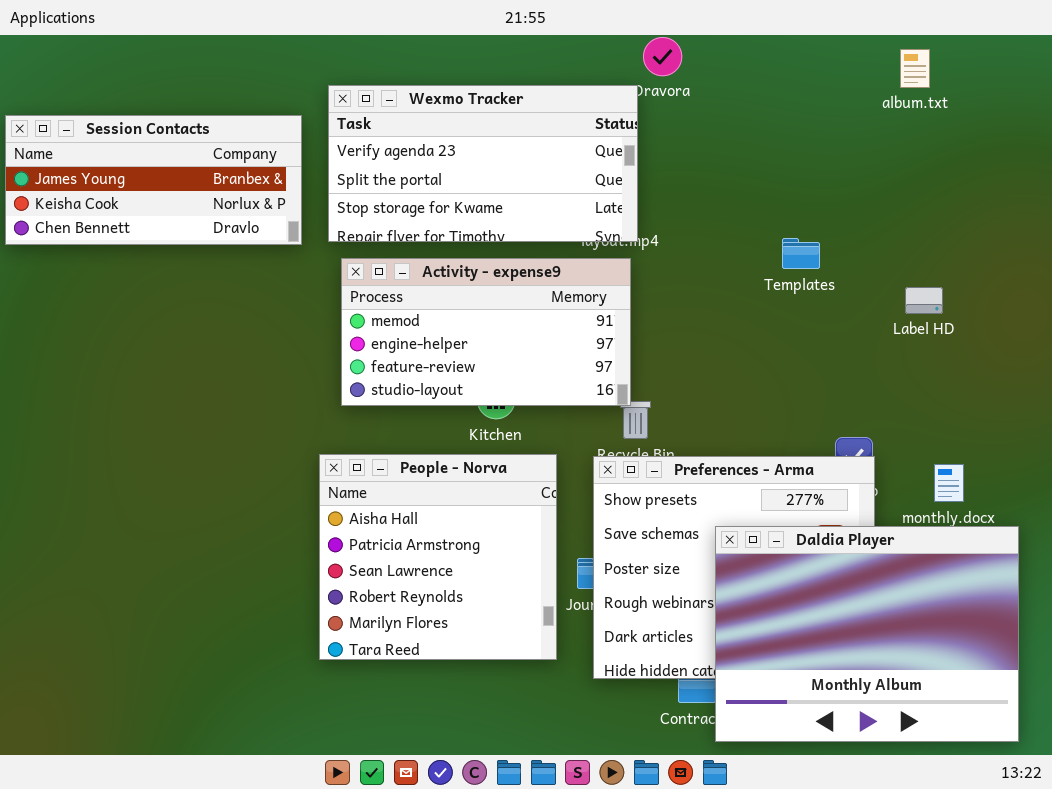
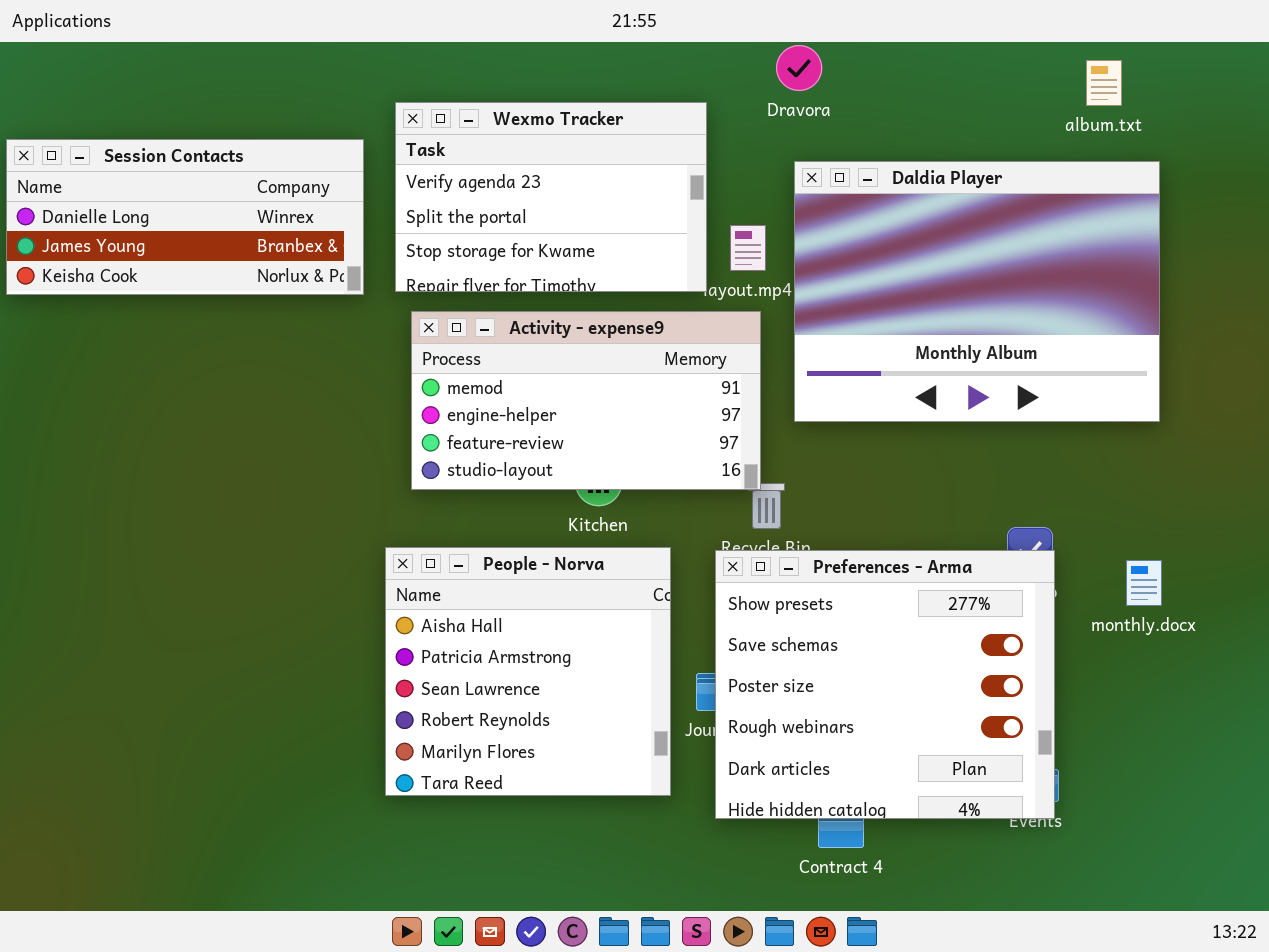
Wexmo Tracker: [328,85,638,242] -> [395,102,707,292], resized
Session Contacts: [5,115,302,245] -> [6,139,364,295], scrolled up 1 row
Daldia Player: [715,526,1019,742] -> [794,161,1160,422], moved

